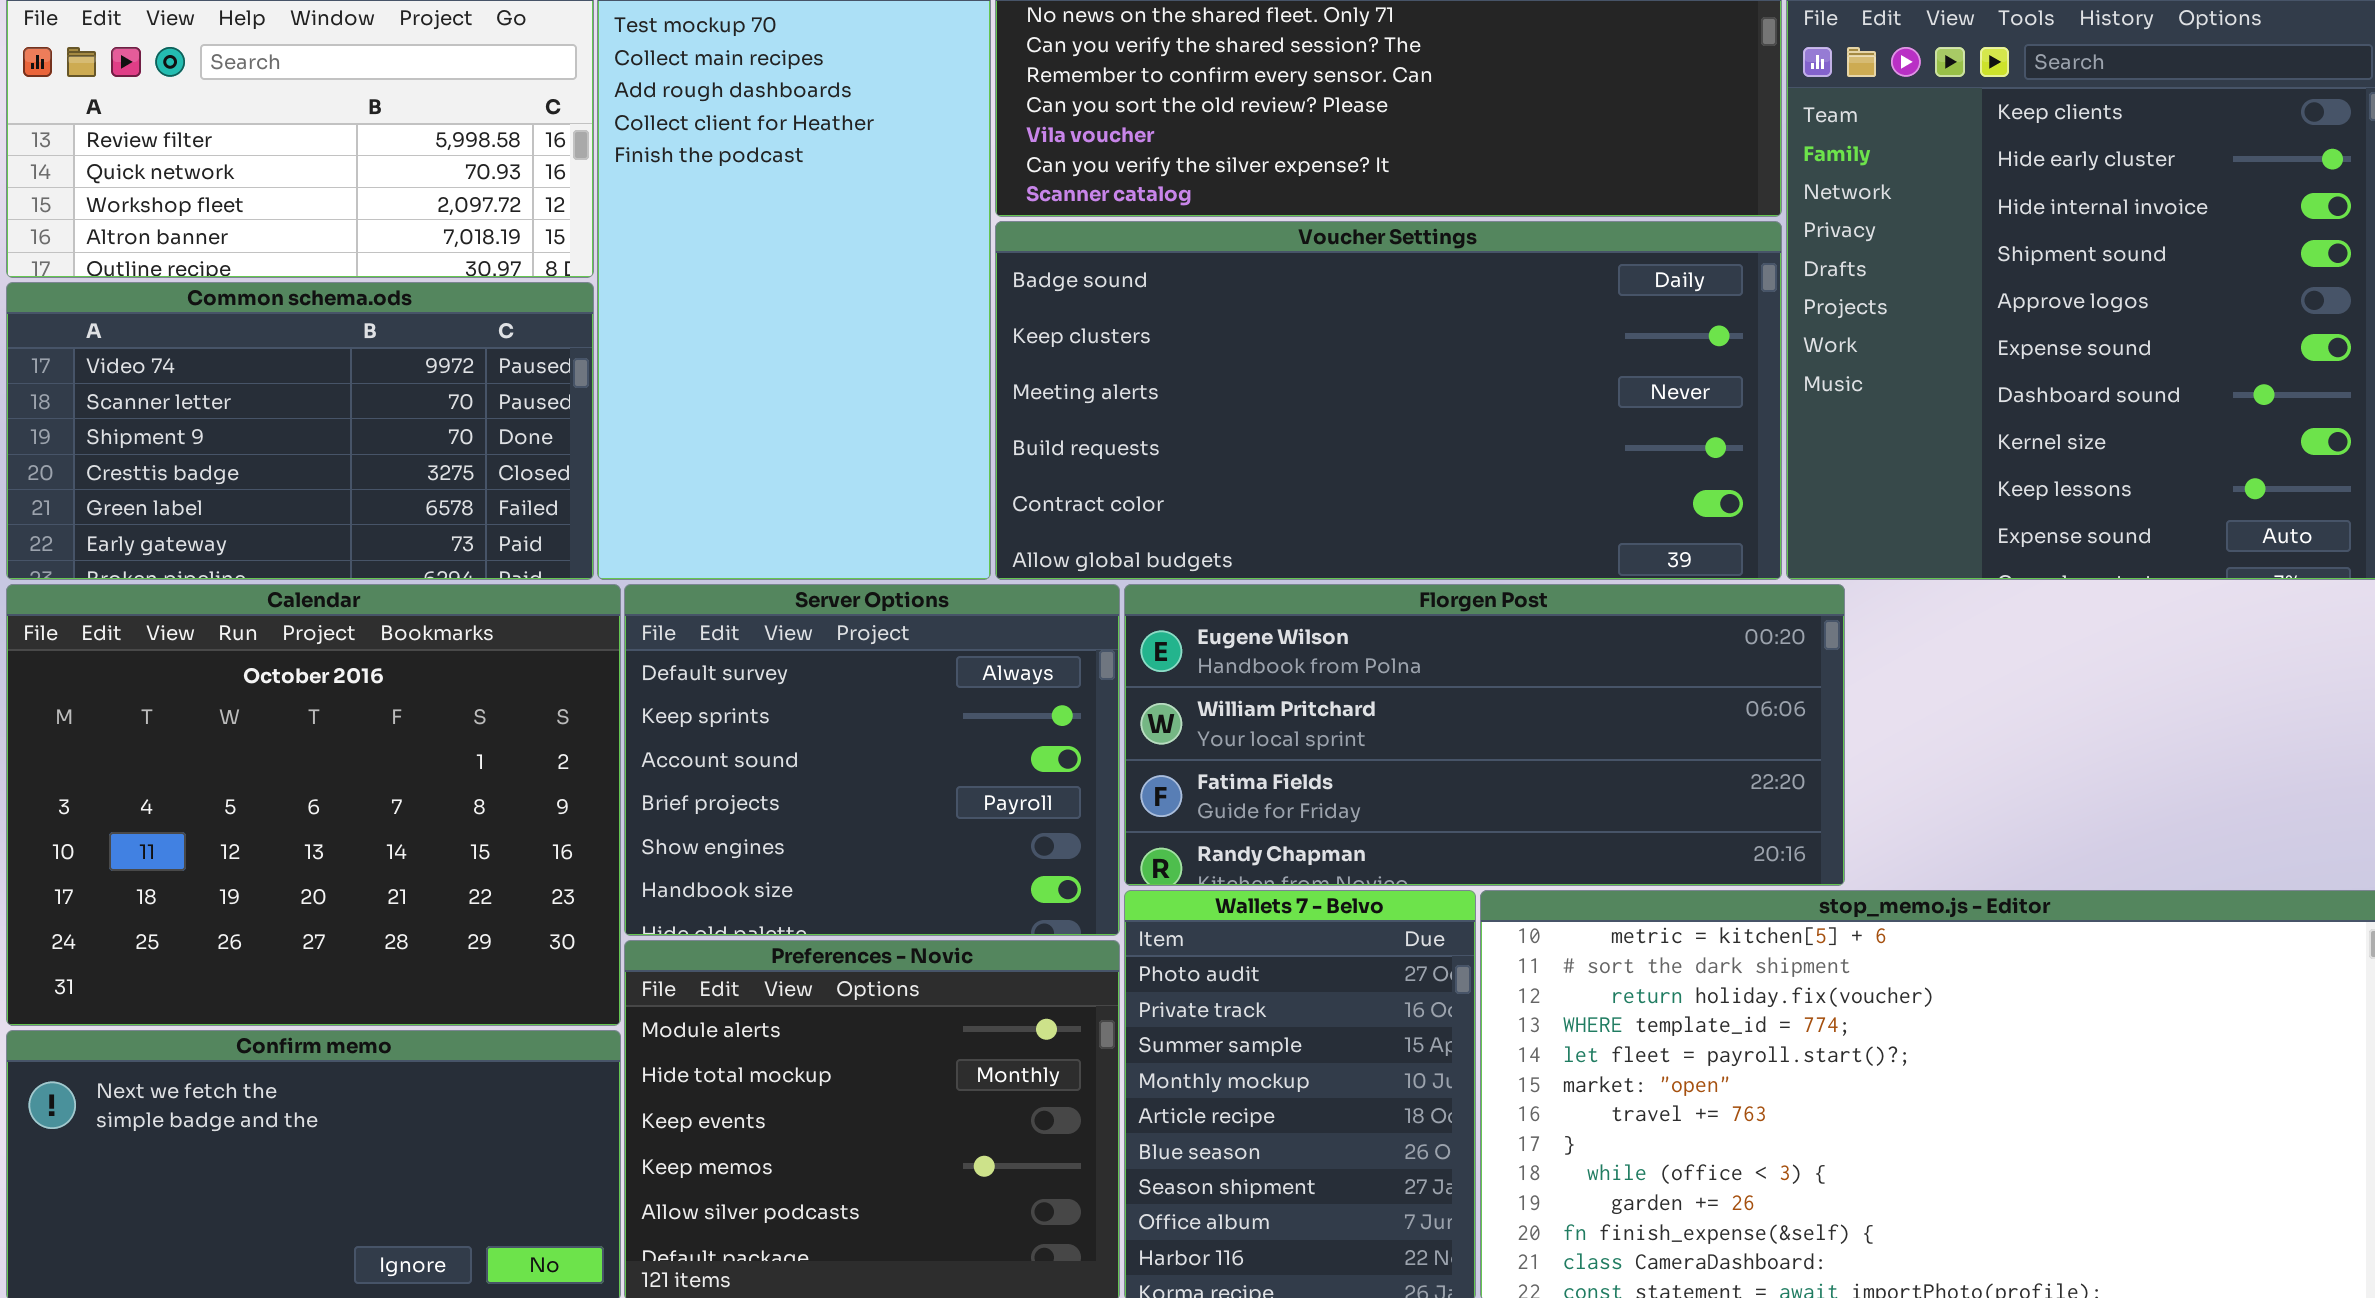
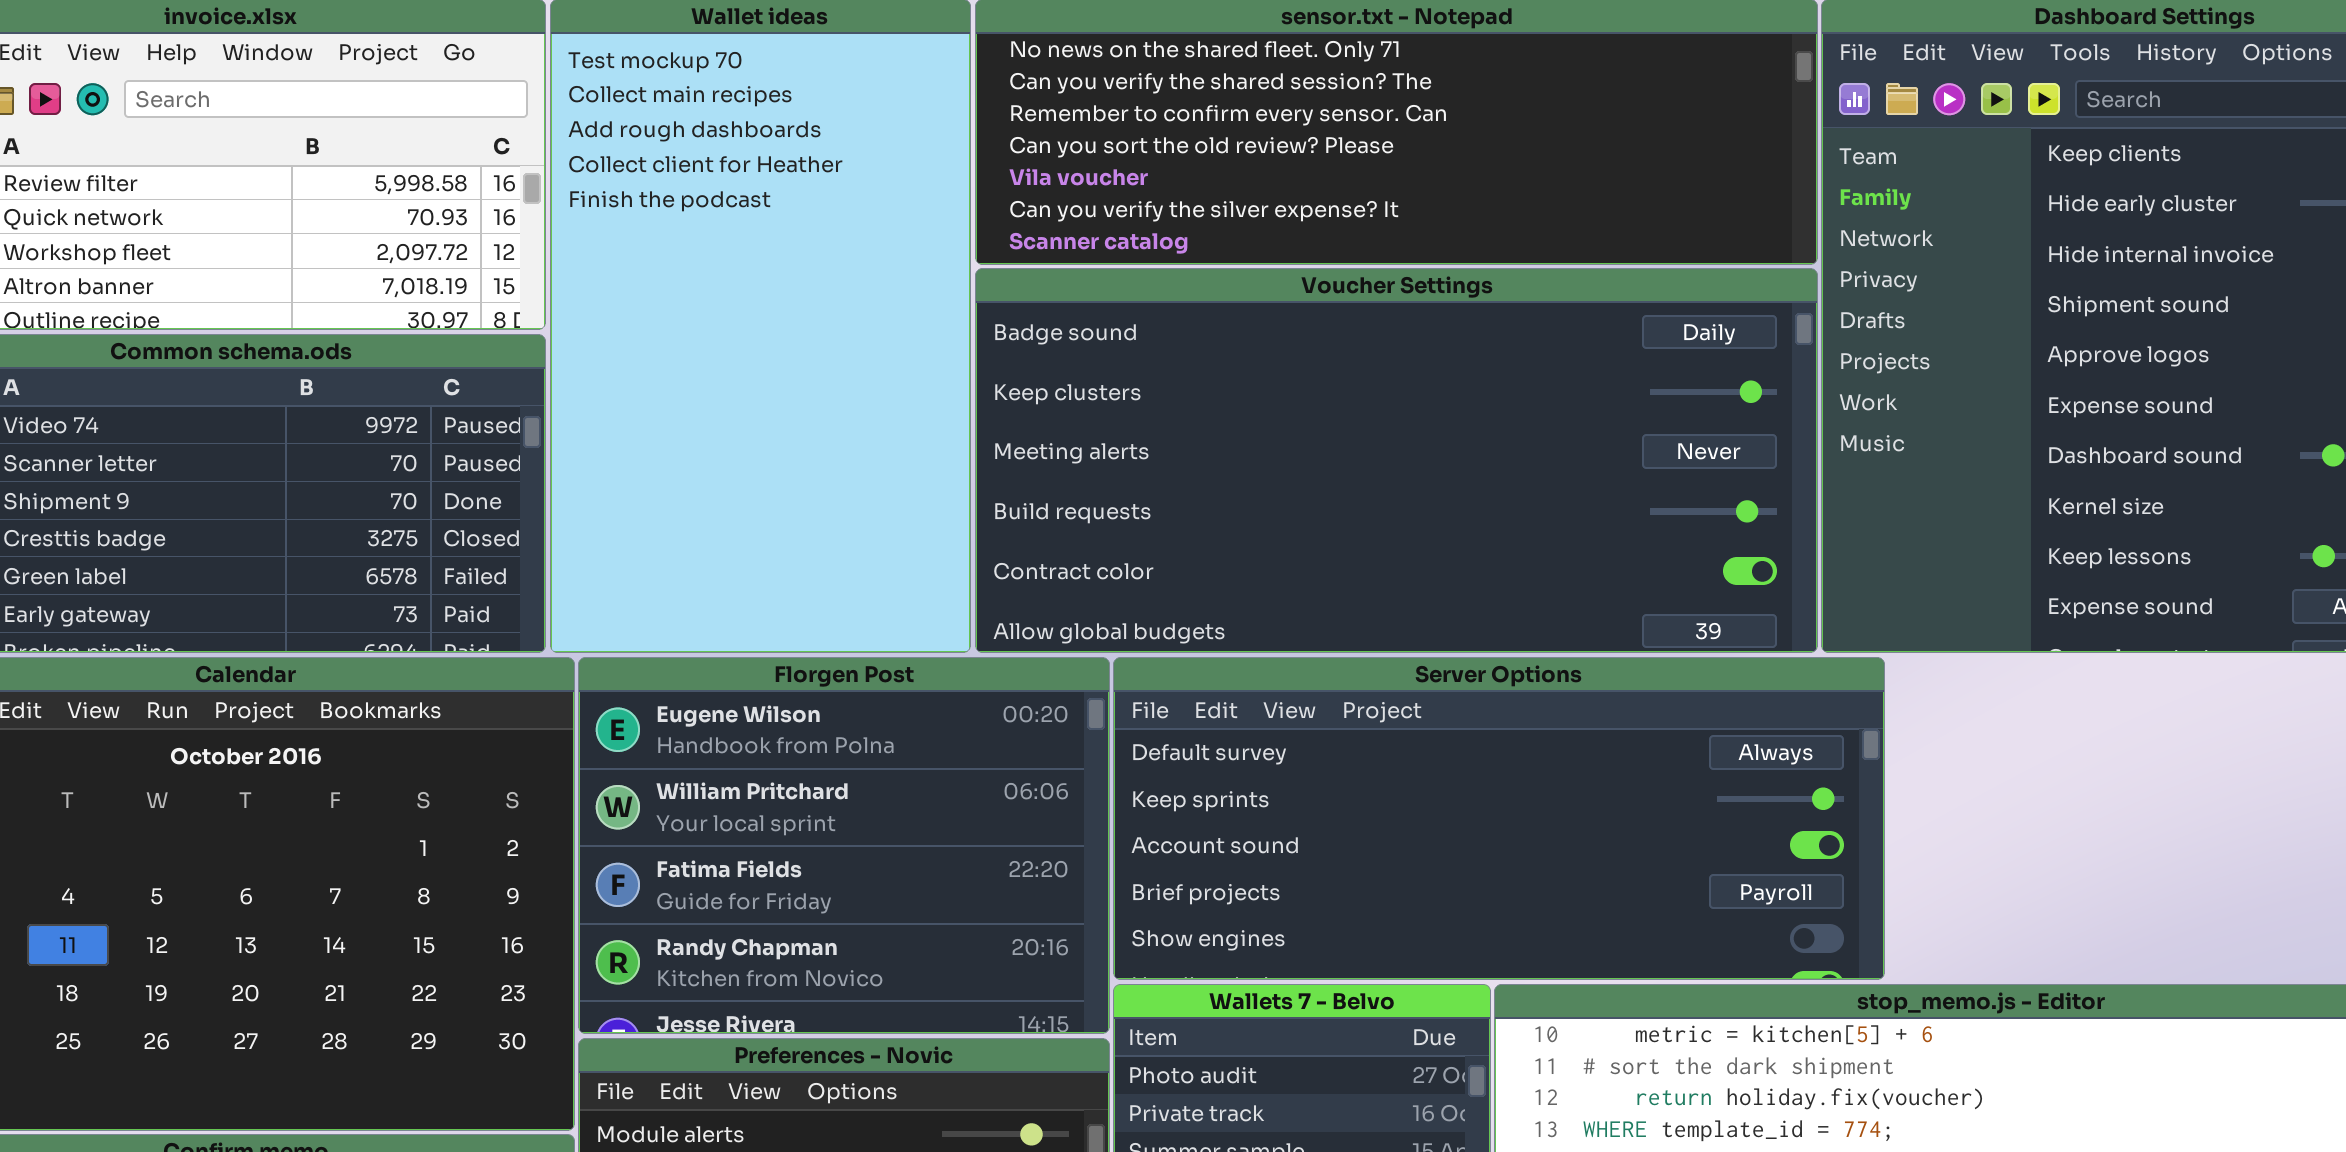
Server Options: [624,584,1120,936] -> [1113,657,1885,980], moved, resized
Florgen Post: [1124,584,1845,886] -> [578,657,1110,1034], moved, resized

